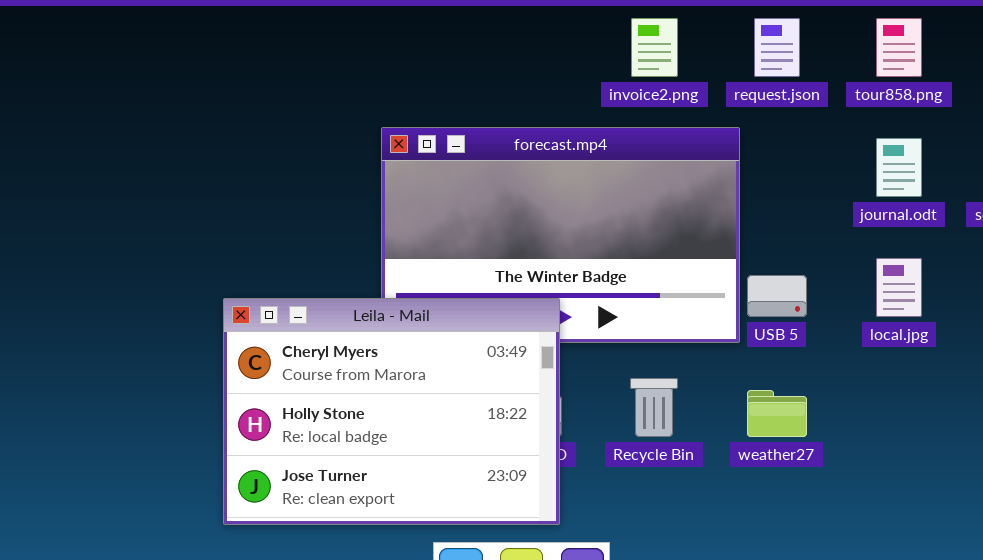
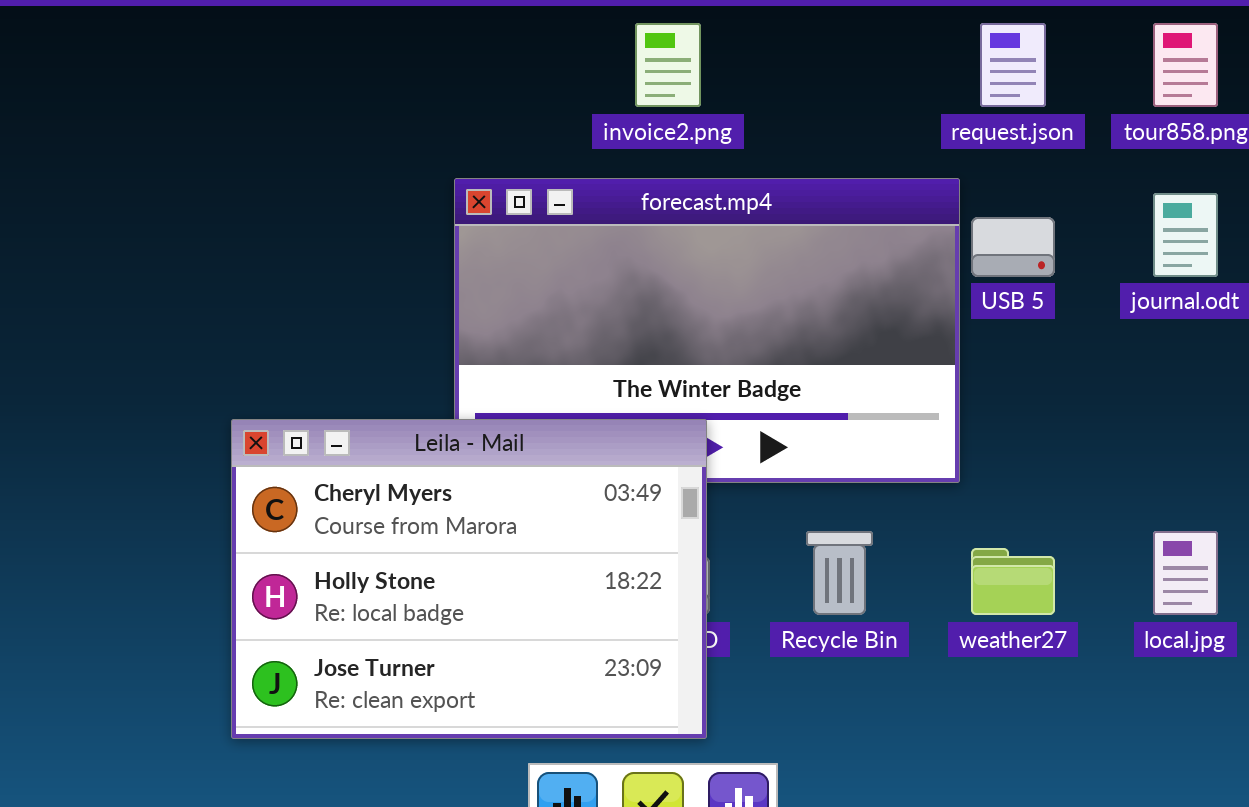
invoice2.png: [631,18,678,77] -> [635,23,701,107], moved
local.jpg: [876,258,922,317] -> [1153,531,1218,615], moved
USB 5: [747,275,807,317] -> [971,217,1055,277], moved

